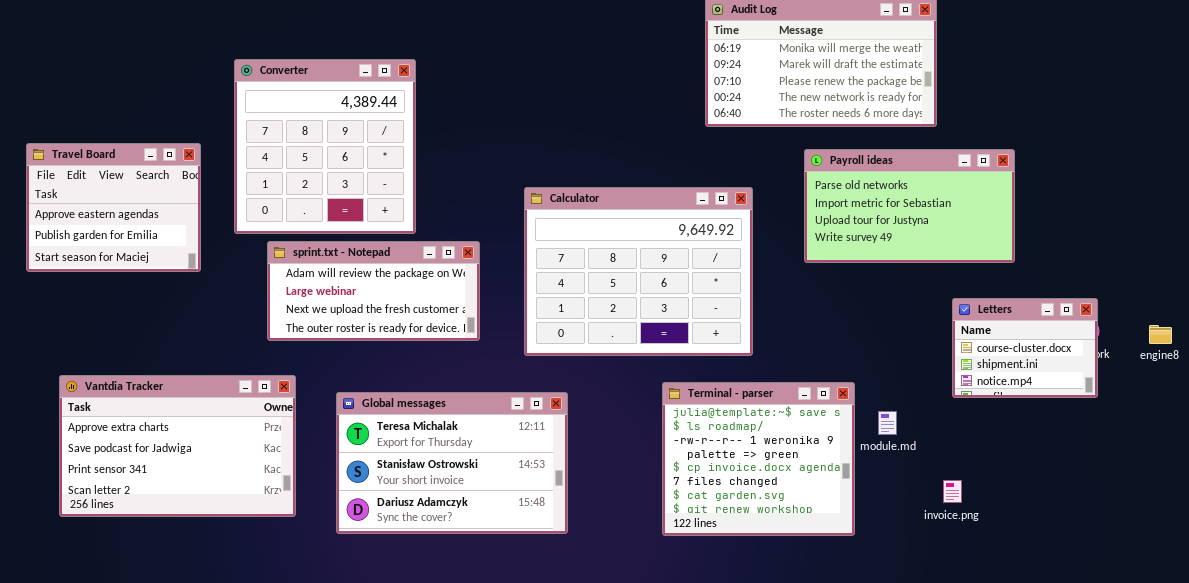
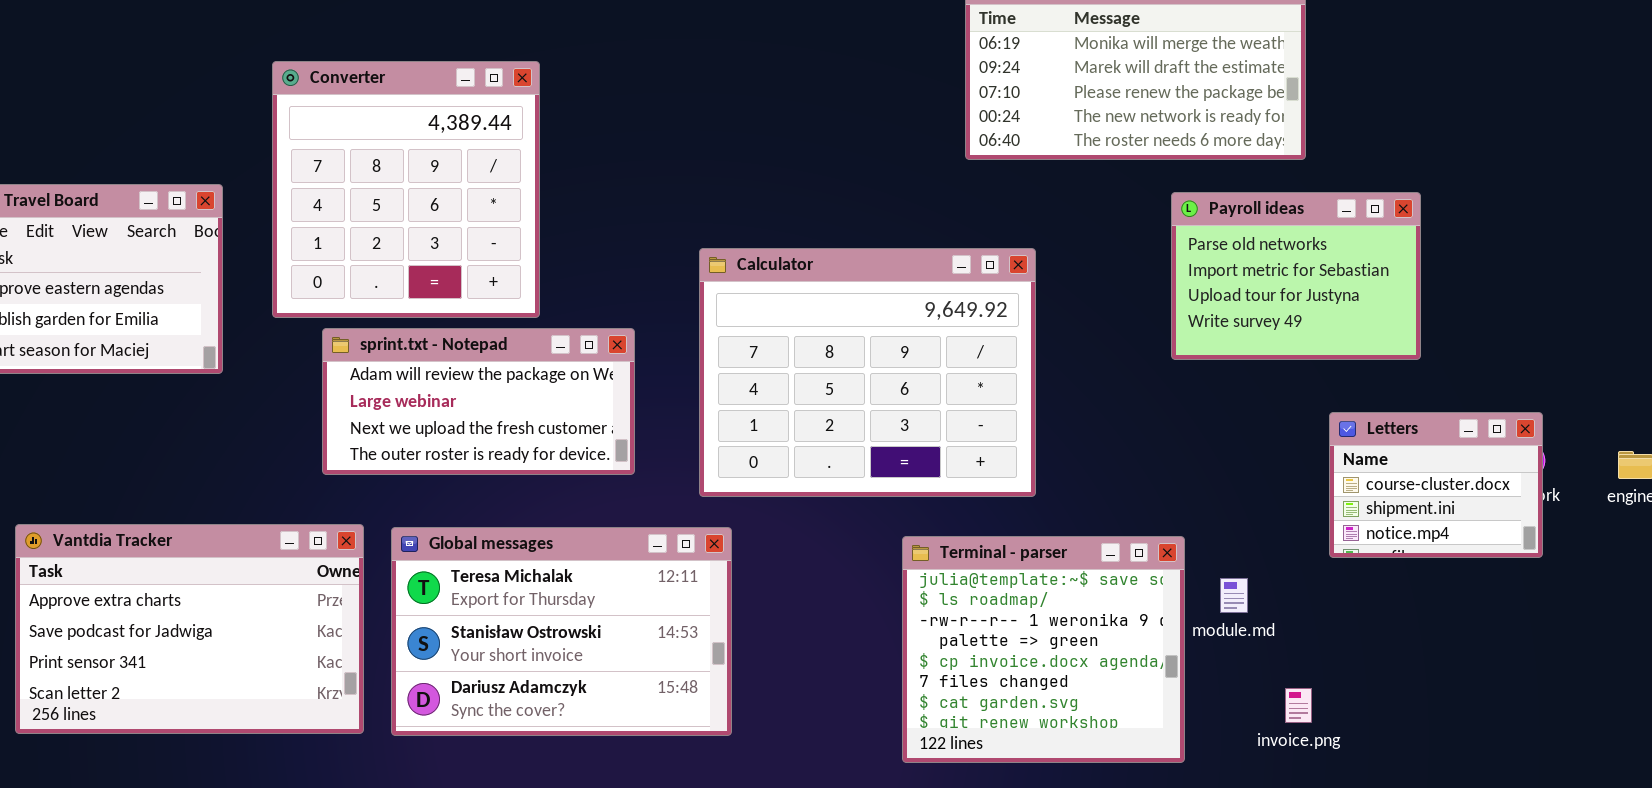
Payroll ideas: [804,149,1015,263] -> [1171,192,1421,360], resized
Global messages: [336,392,568,534] -> [391,527,732,736], moved
invoice.png: [943,480,962,503] -> [1285,688,1312,723], moved

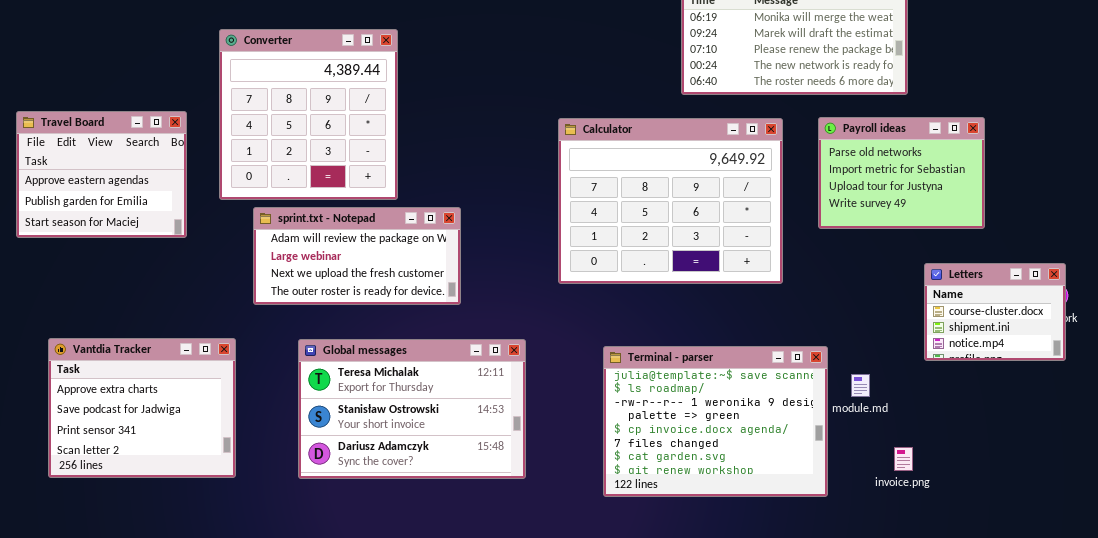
Calculator: [699,248,1036,497] -> [558,118,783,284], moved
Vantdia Tracker: [15,524,364,734] -> [48,338,236,478], resized
Terminal - parser: [902,536,1185,763] -> [603,346,828,497], resized

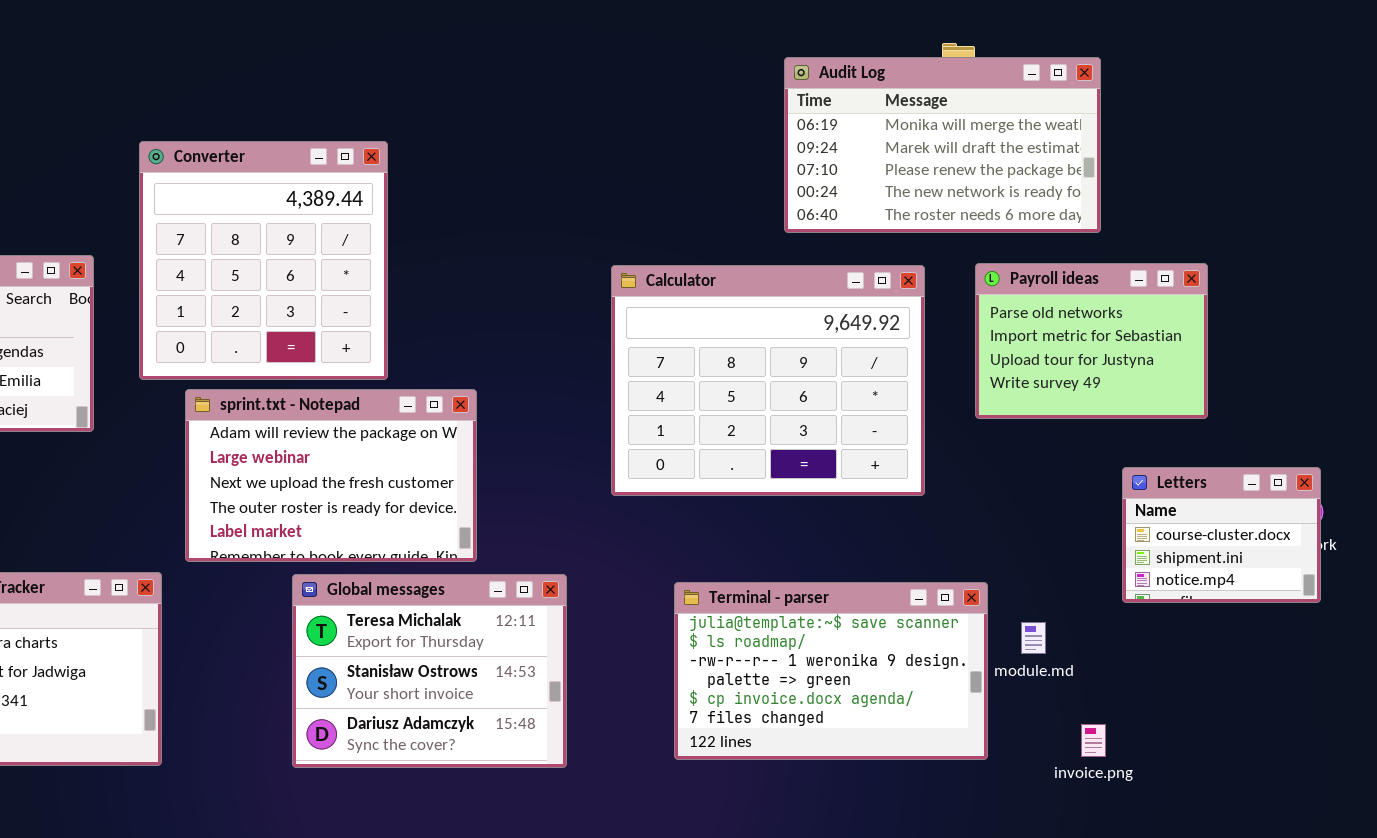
sprint.txt - Notepad: [253,207,461,305] -> [185,389,477,562], resized
Global messages: [298,339,526,479] -> [292,574,567,768], resized
Terminal - parser: [603,346,828,497] -> [674,582,988,760], resized

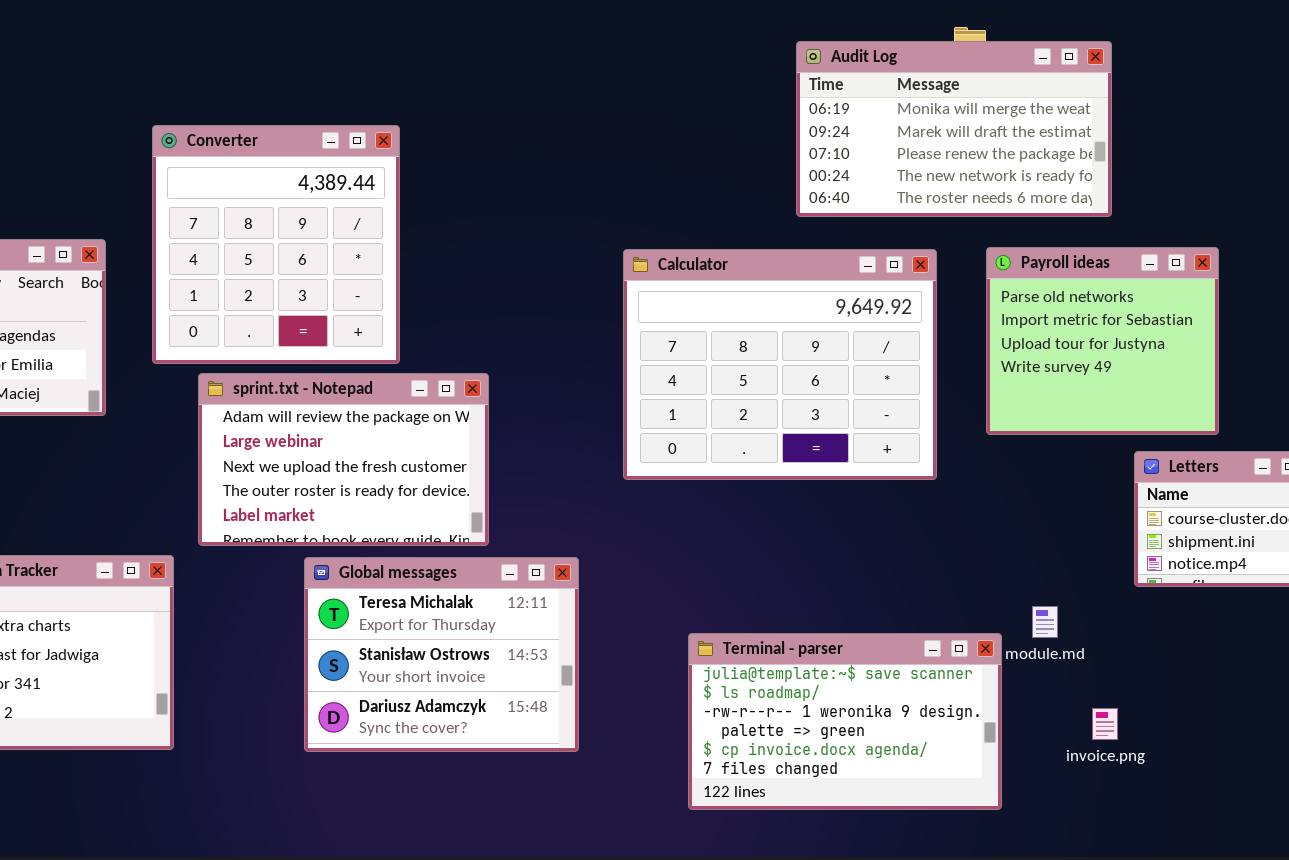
Payroll ideas: [975,263,1208,419] -> [986,247,1219,435], resized
Terminal - parser: [674,582,988,760] -> [688,633,1002,810], moved

